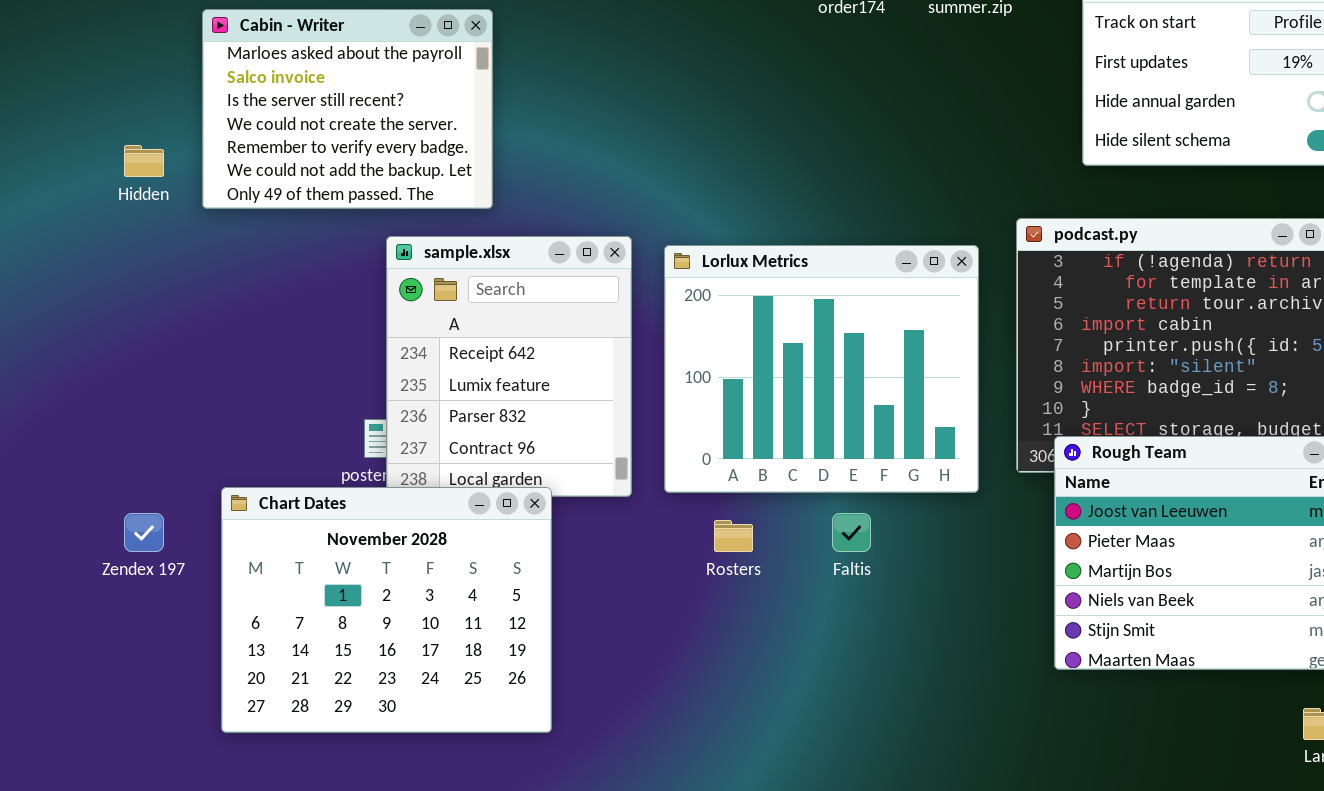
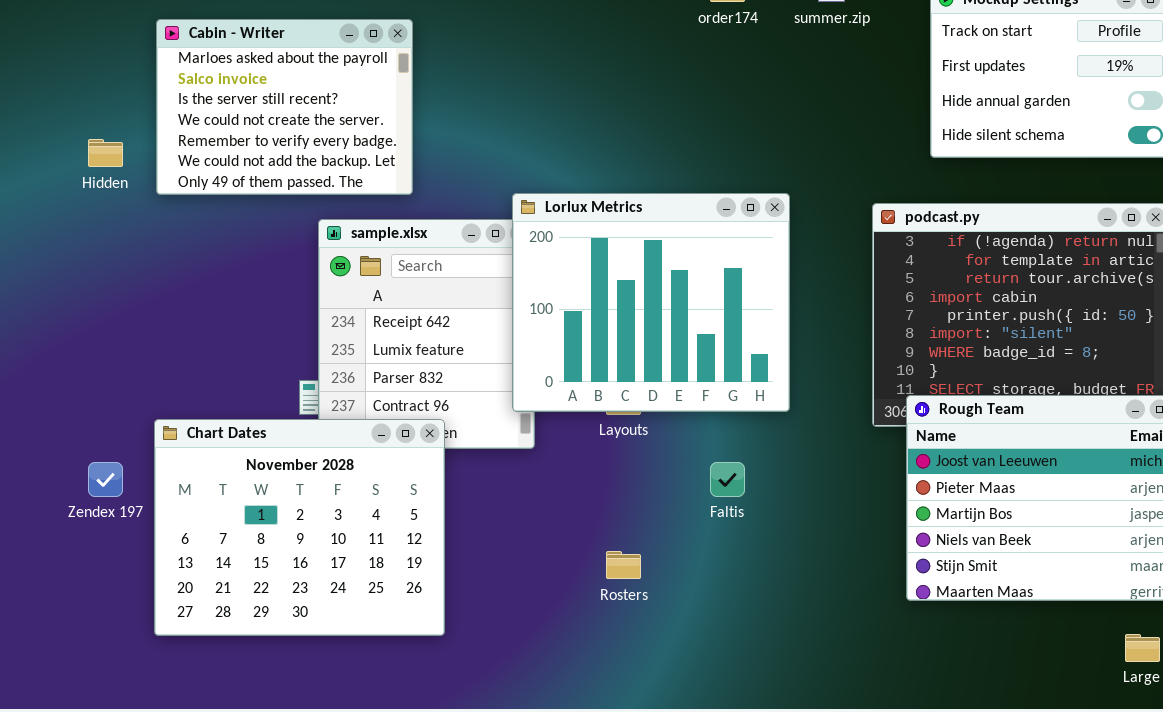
Lorlux Metrics: [664,245,979,493] -> [512,193,790,412], moved
Chart Dates: [221,487,552,733] -> [154,419,445,636], moved
Rosters: [714,520,753,552] -> [606,551,641,579], moved

